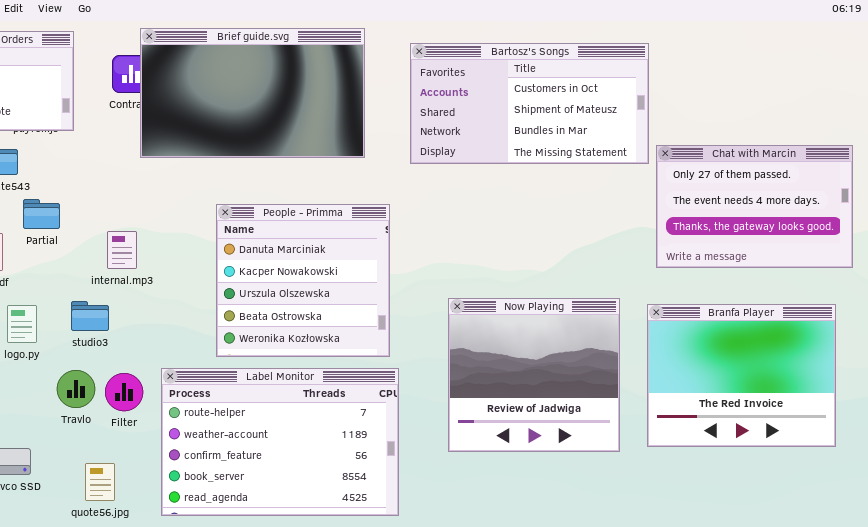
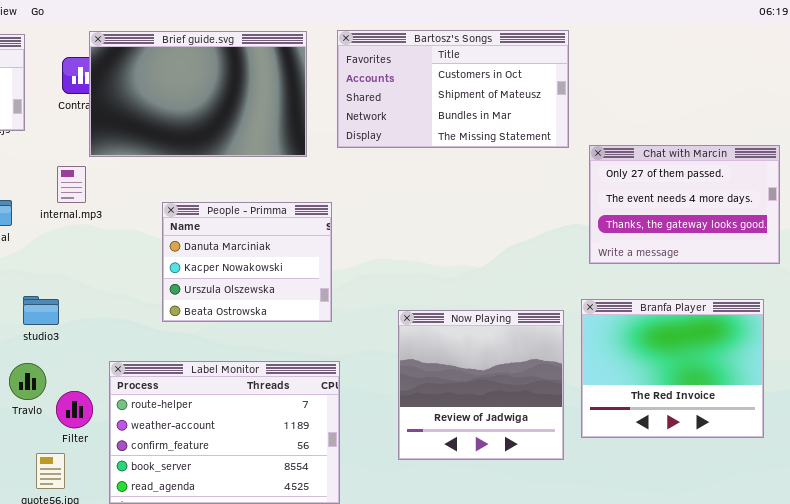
Bartosz's Songs: [410,43,649,164] -> [337,30,569,148], moved
People - Primma: [216,204,390,357] -> [162,202,332,322], resized
internal.mp3: [107,231,137,269] -> [57,166,86,203], moved
Now Playing: [448,298,620,452] -> [398,310,564,460], moved
Filter: [105,373,143,411] -> [56,391,93,428], moved

